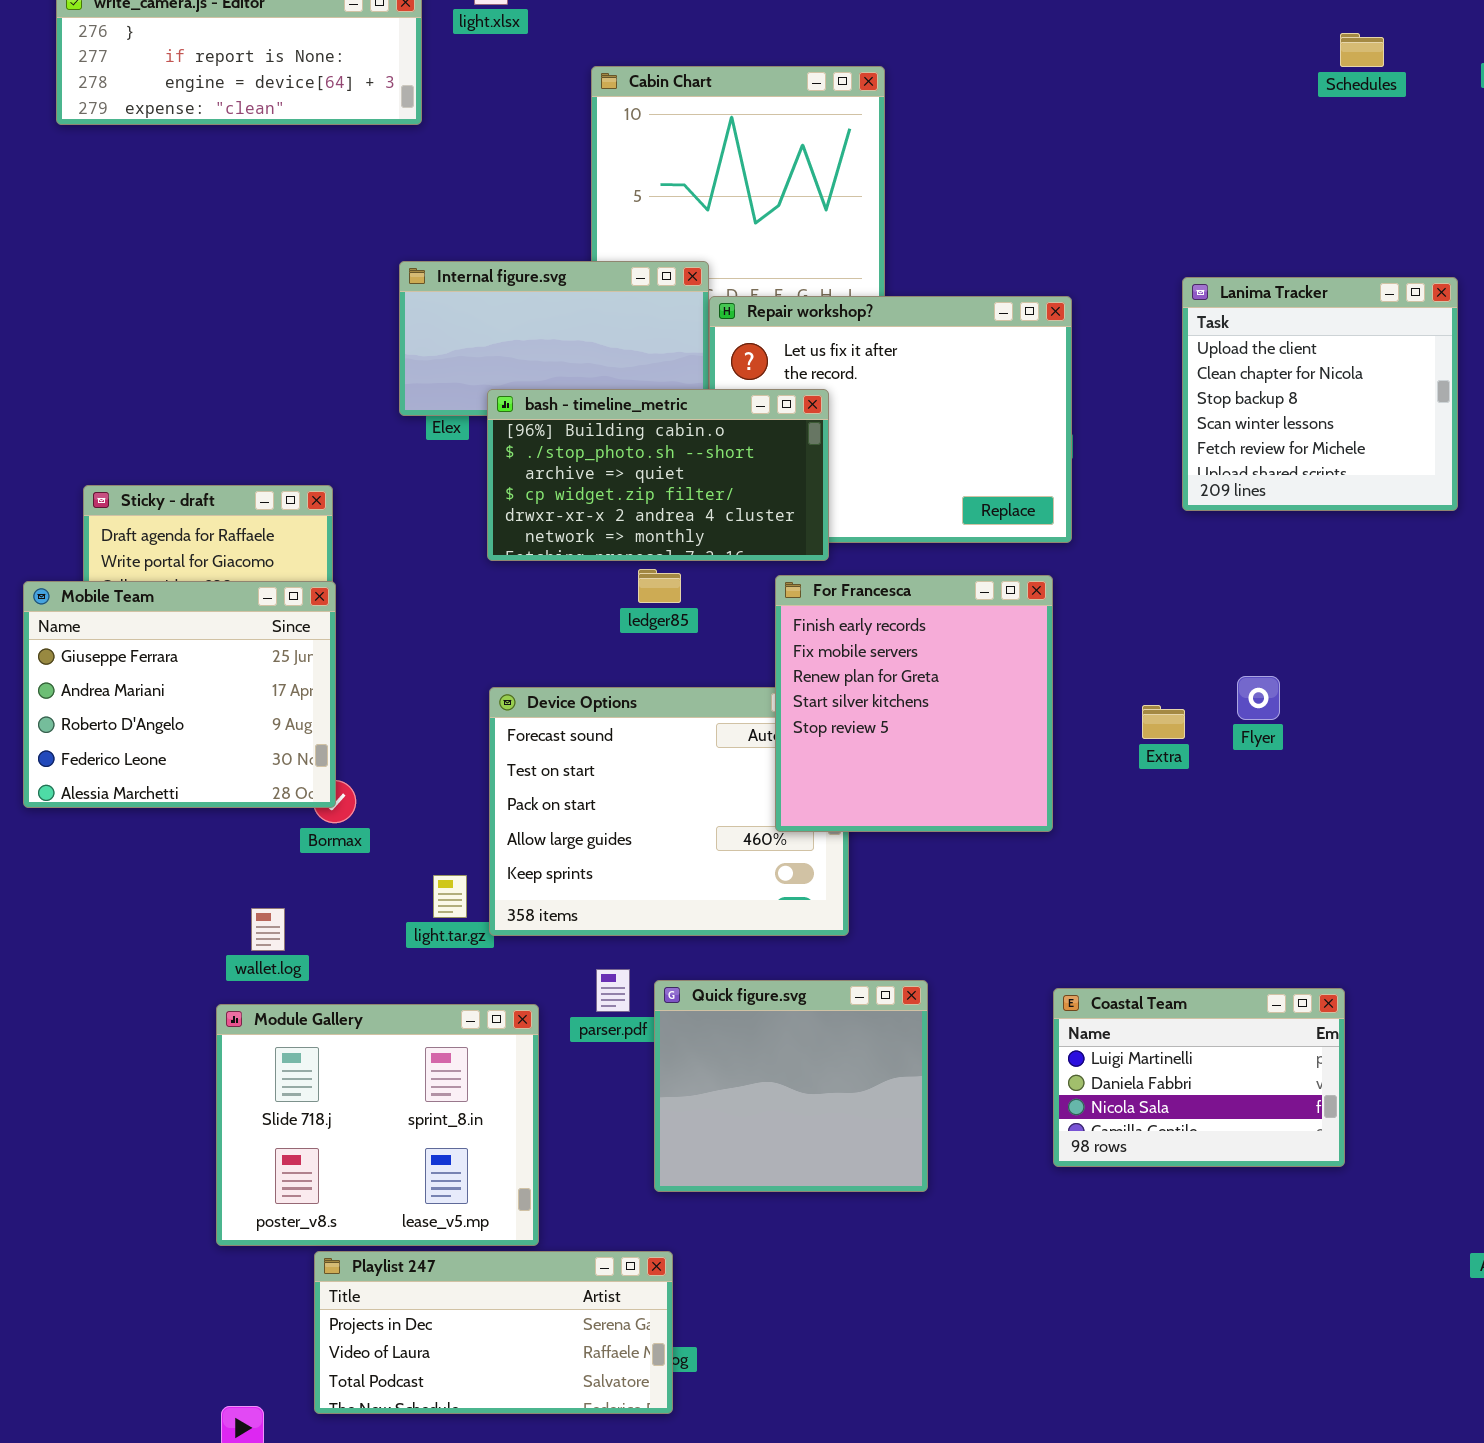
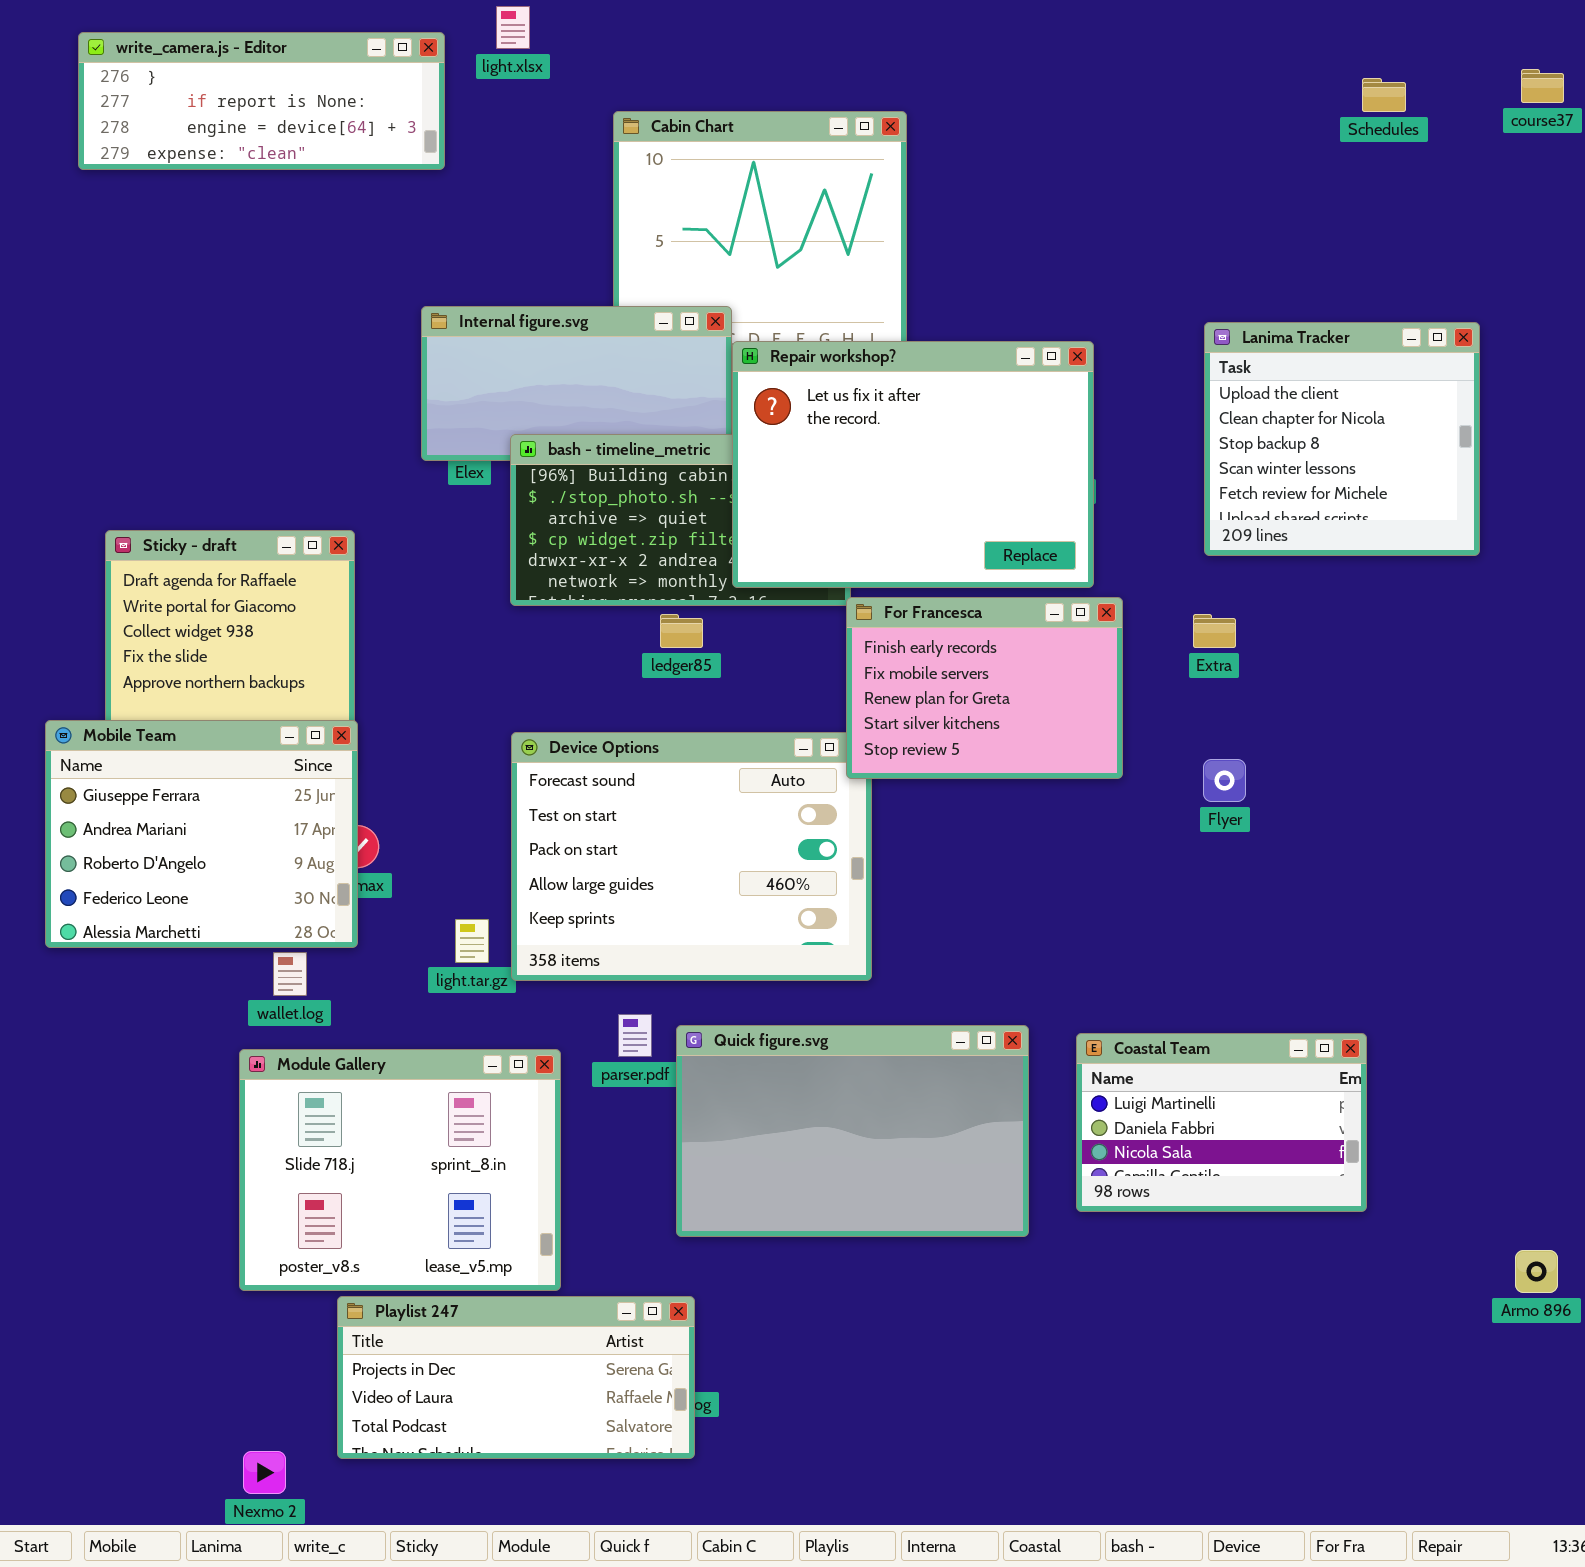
Repair workshop?: [709,296,1072,543] -> [732,341,1094,588], raised
For Francesca: [775,575,1053,832] -> [846,597,1123,779], moved, resized
Mobile Team: [23,581,336,808] -> [45,720,358,948], moved
Flyer: [1237,676,1280,720] -> [1203,759,1246,802], moved
Extra: [1142,705,1185,739] -> [1193,614,1236,648], moved
Quick figure.svg: [654,980,928,1192] -> [676,1025,1029,1237], resized

